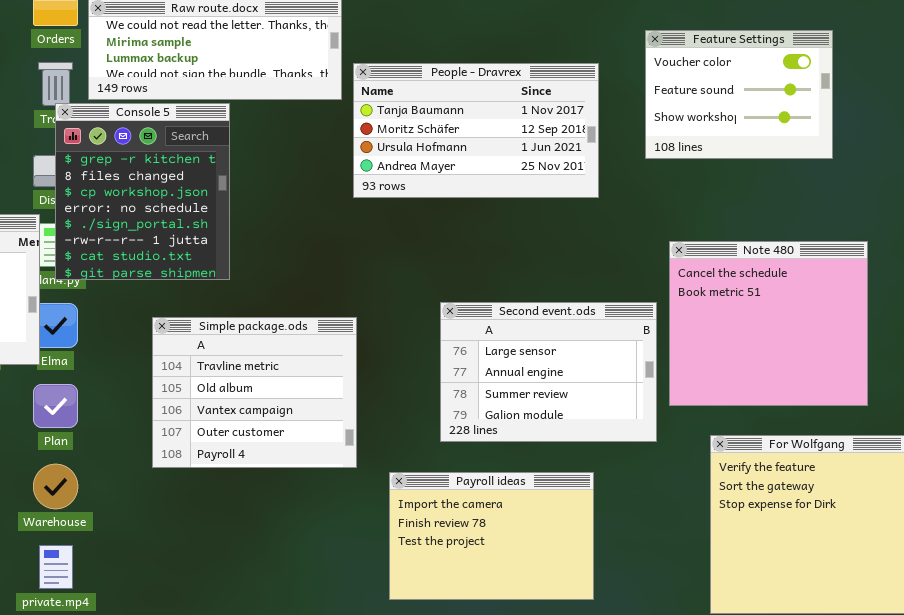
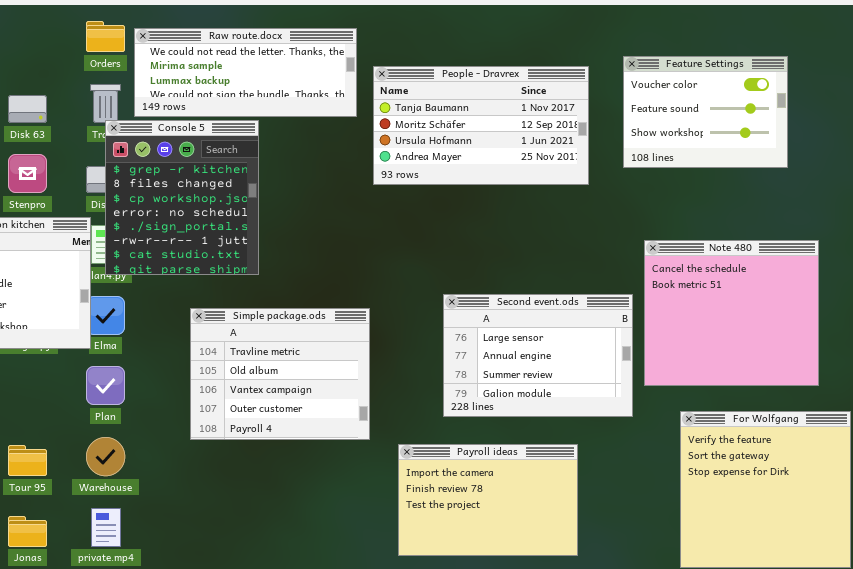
People - Dravrex: [353,63,599,198] -> [373,66,589,185], moved

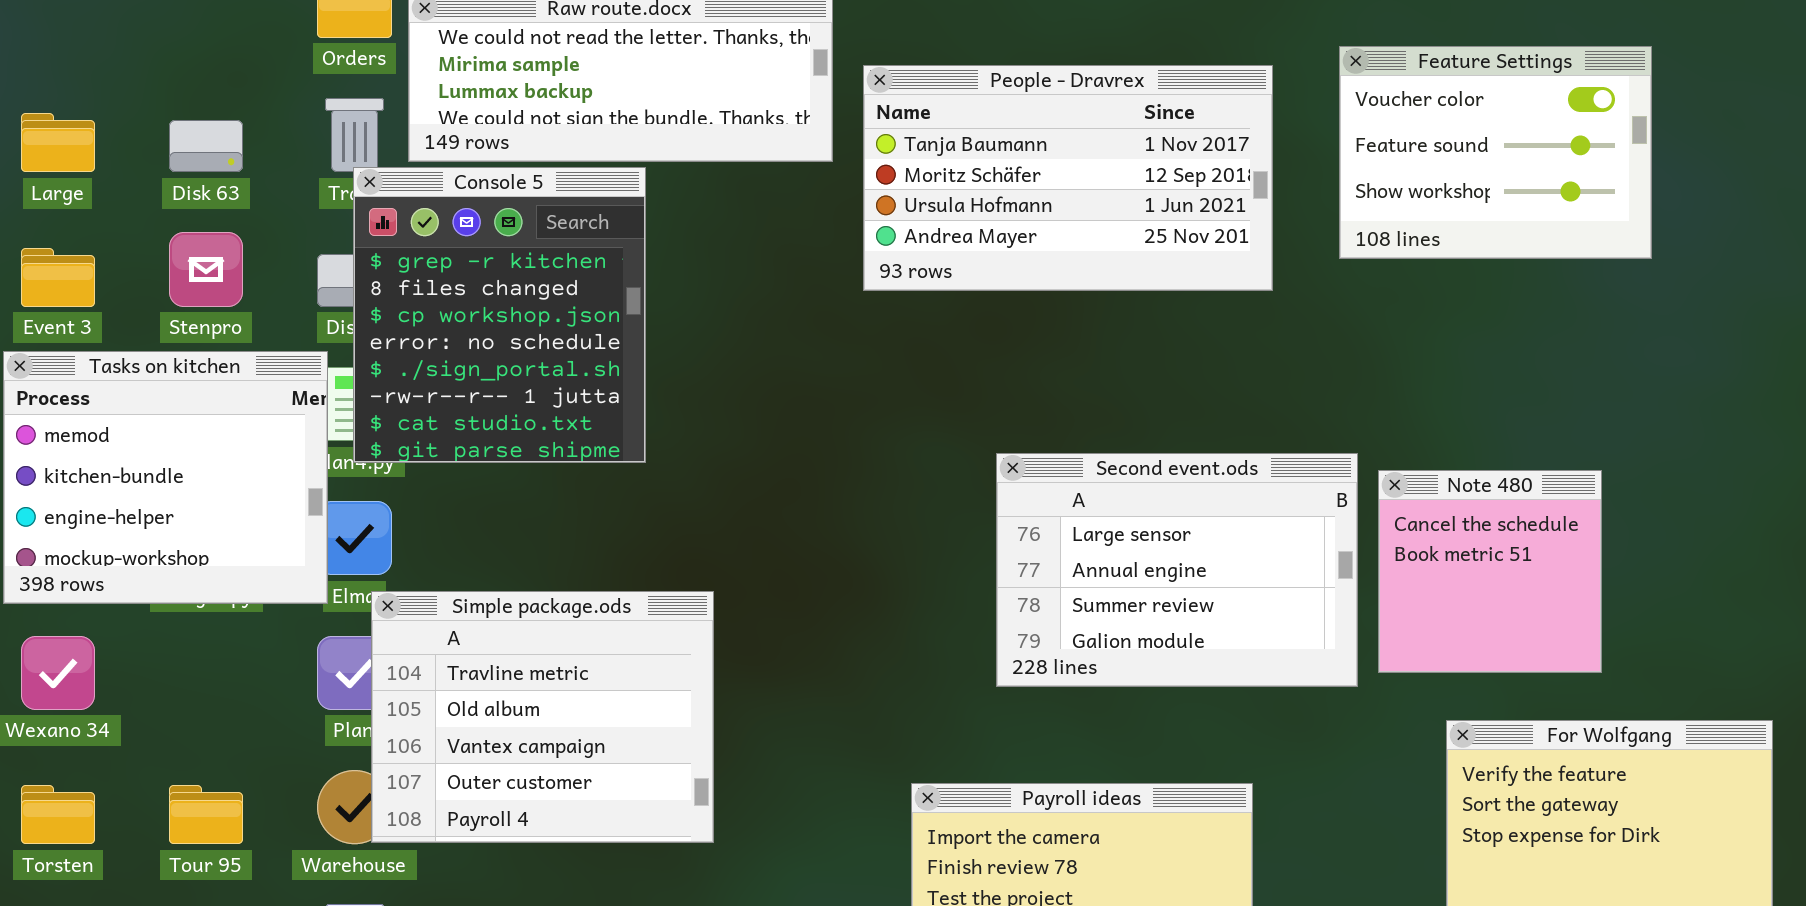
Note 480: [644,240,819,386] -> [1378,470,1602,673], resized
Second event.ods: [443,294,633,417] -> [996,453,1358,687], moved
Simple package.ods: [190,308,370,440] -> [371,591,714,843], moved

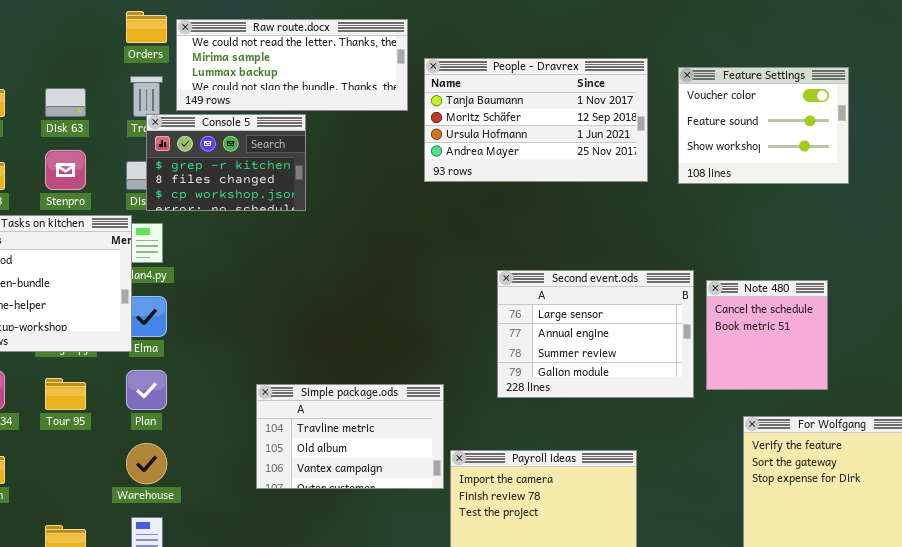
Feature Settings: [1339,46,1652,259] -> [678,67,849,184], moved
Console 5: [353,167,646,463] -> [146,114,306,211], resized
Simple package.ods: [371,591,714,843] -> [256,384,444,489], moved, resized
Tour 95: [169,785,243,844] -> [45,378,86,410], moved

